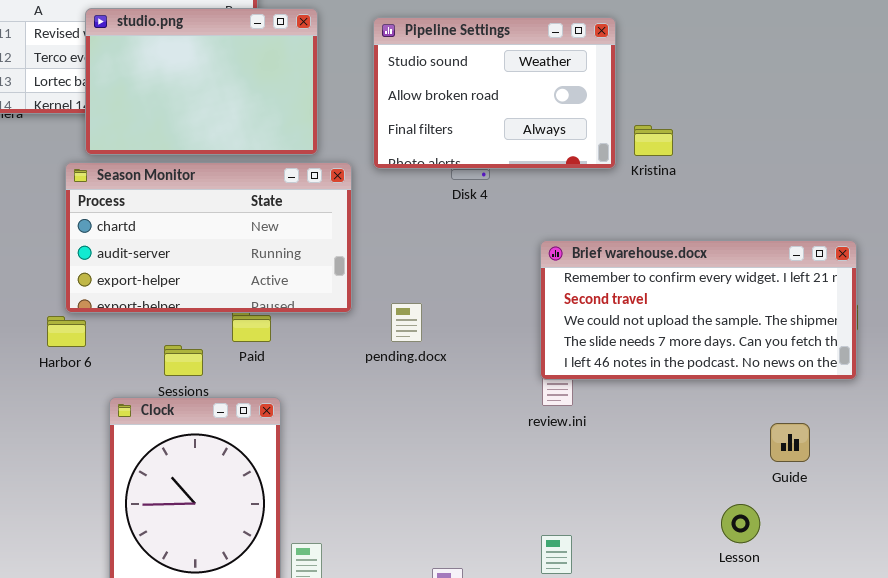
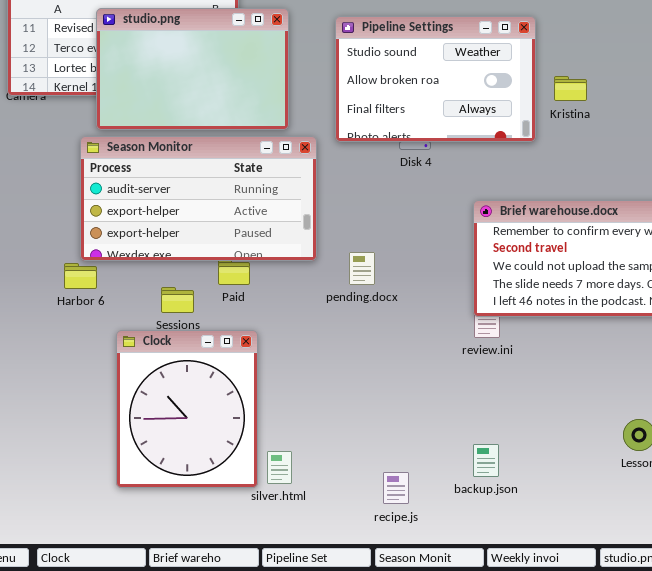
Kristina: [634,125,673,156] -> [554,76,587,101], moved
Season Monitor: [65,162,352,313] -> [80,136,317,261], scrolled down 1 row

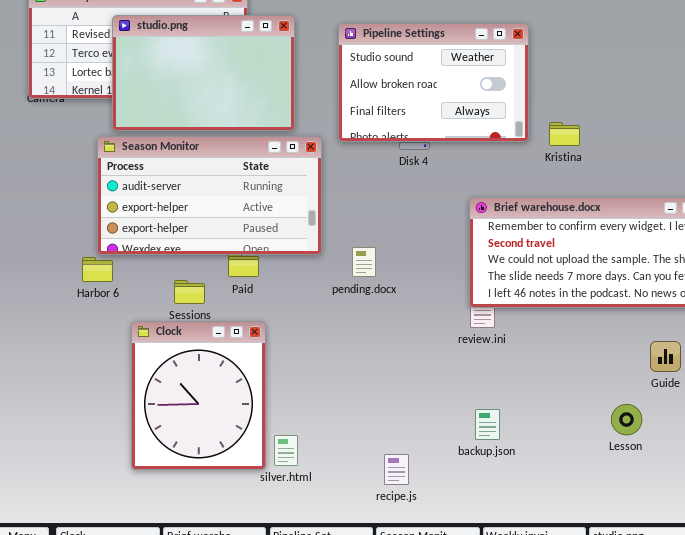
Kristina: [554,76,587,101] -> [549,122,580,146], moved
backup.json: [473,444,499,477] -> [475,409,500,440], moved

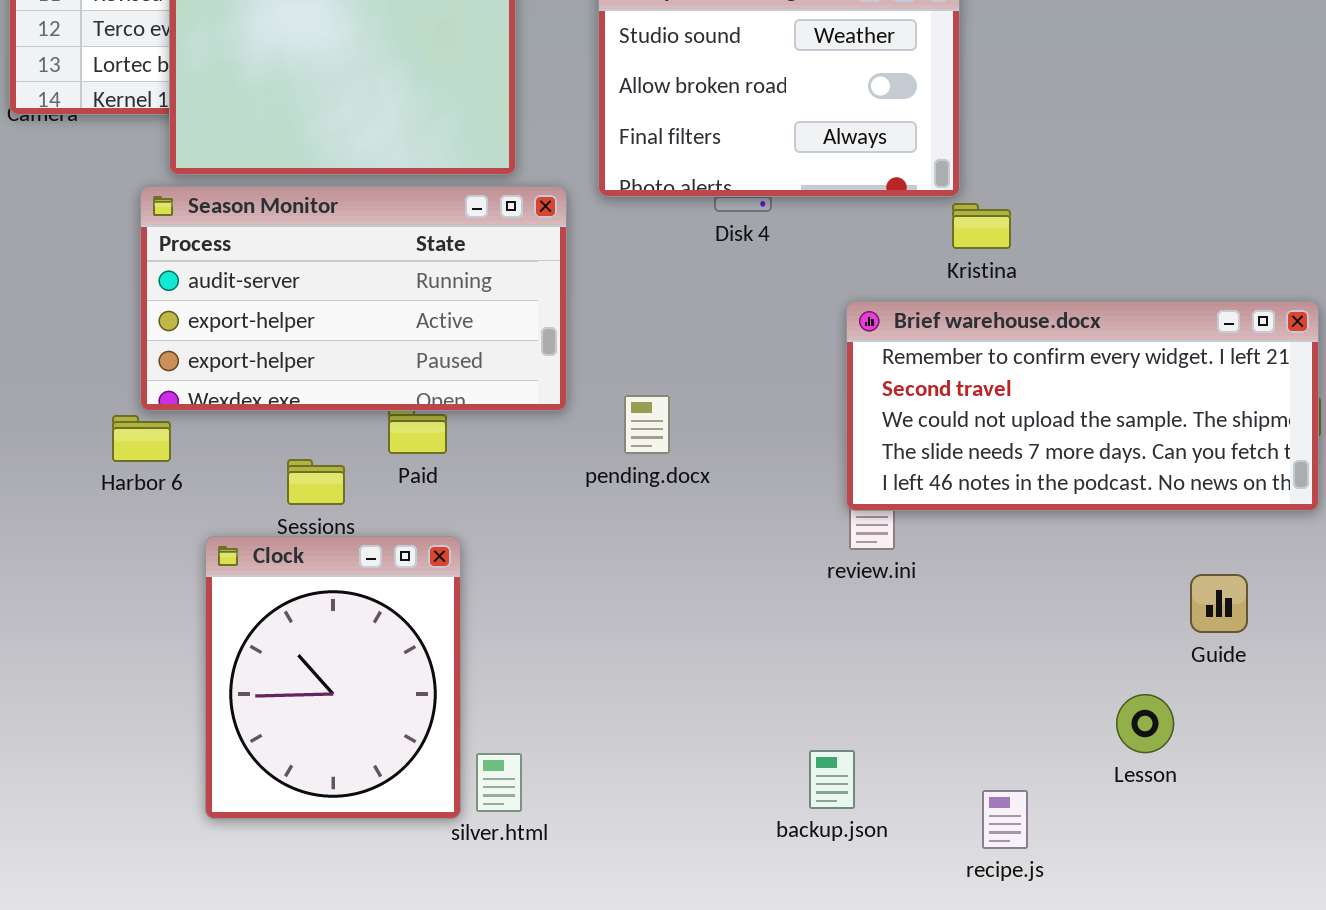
Kristina: [549,122,580,146] -> [952,203,1011,249], moved
backup.json: [475,409,500,440] -> [809,750,855,809], moved
recipe.js: [384,454,409,485] -> [982,790,1028,849], moved

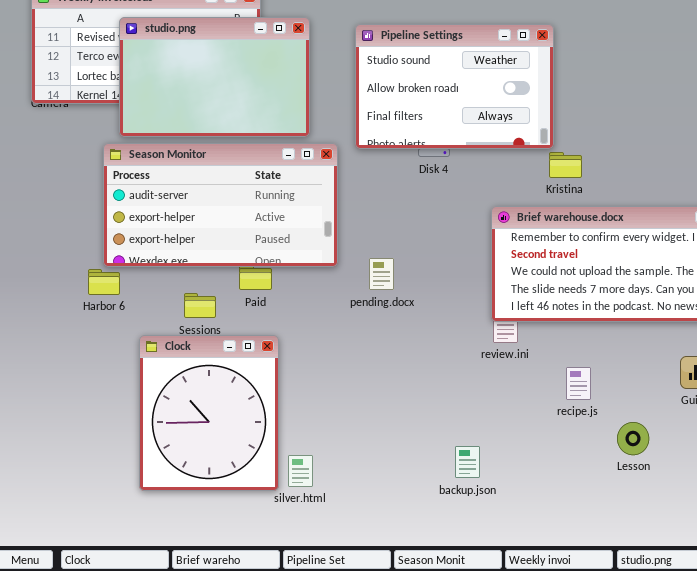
Lesson: [1116,694,1174,753] -> [617,422,649,455], moved
backup.json: [809,750,855,809] -> [455,446,480,478], moved
recipe.js: [982,790,1028,849] -> [566,367,591,400], moved

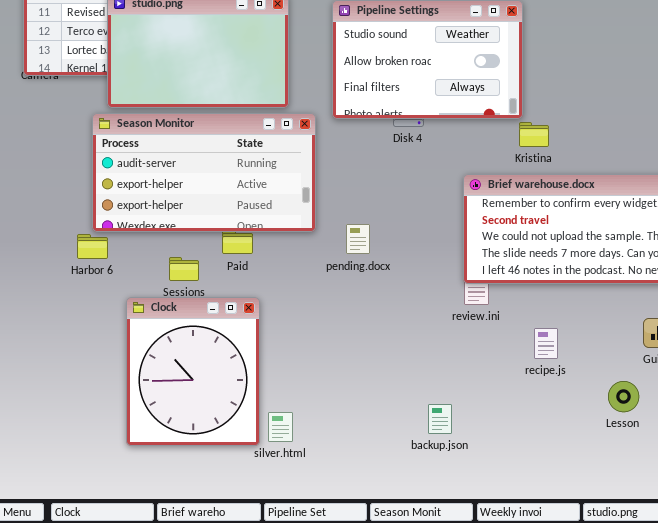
Lesson: [617,422,649,455] -> [608,381,639,412], moved

